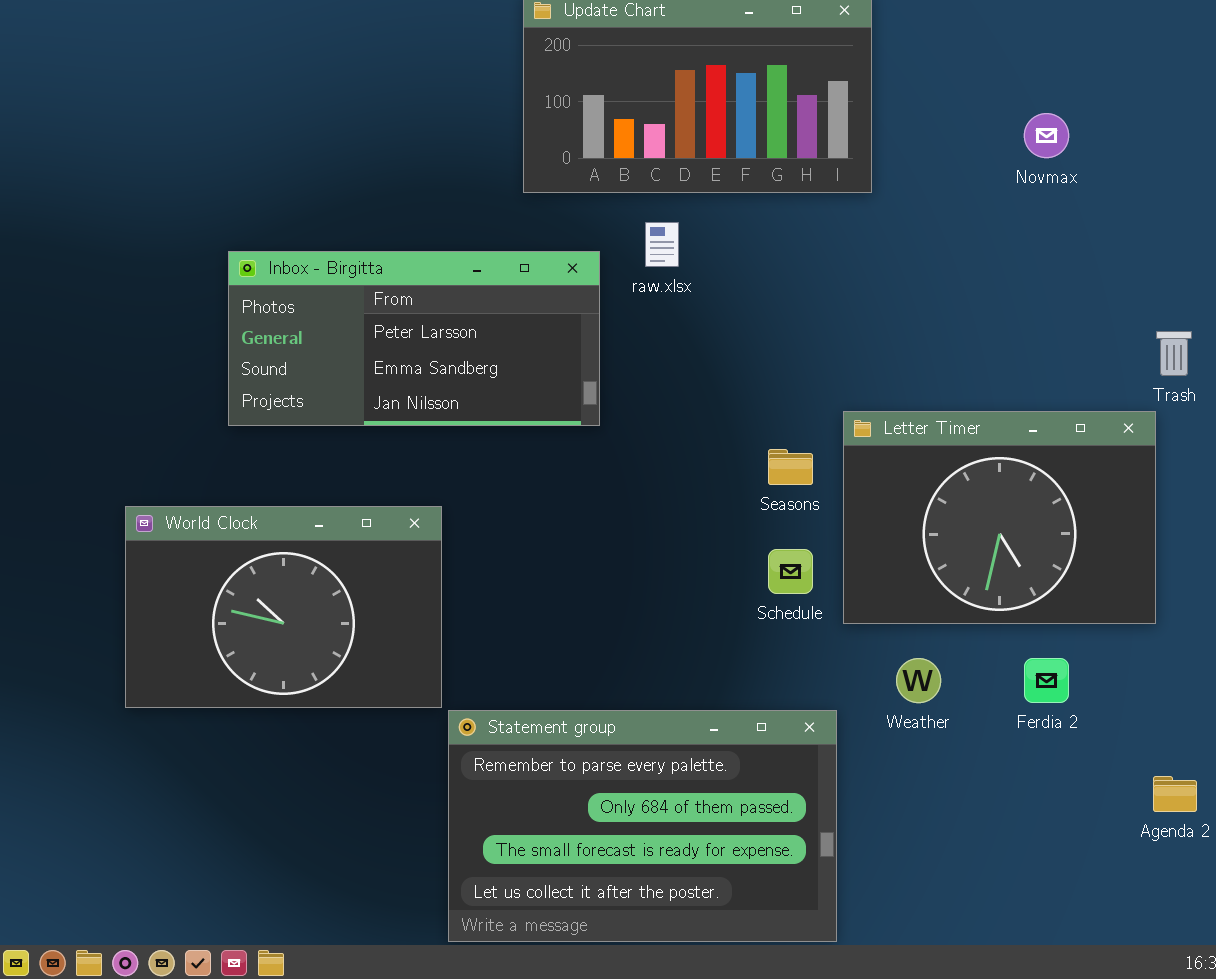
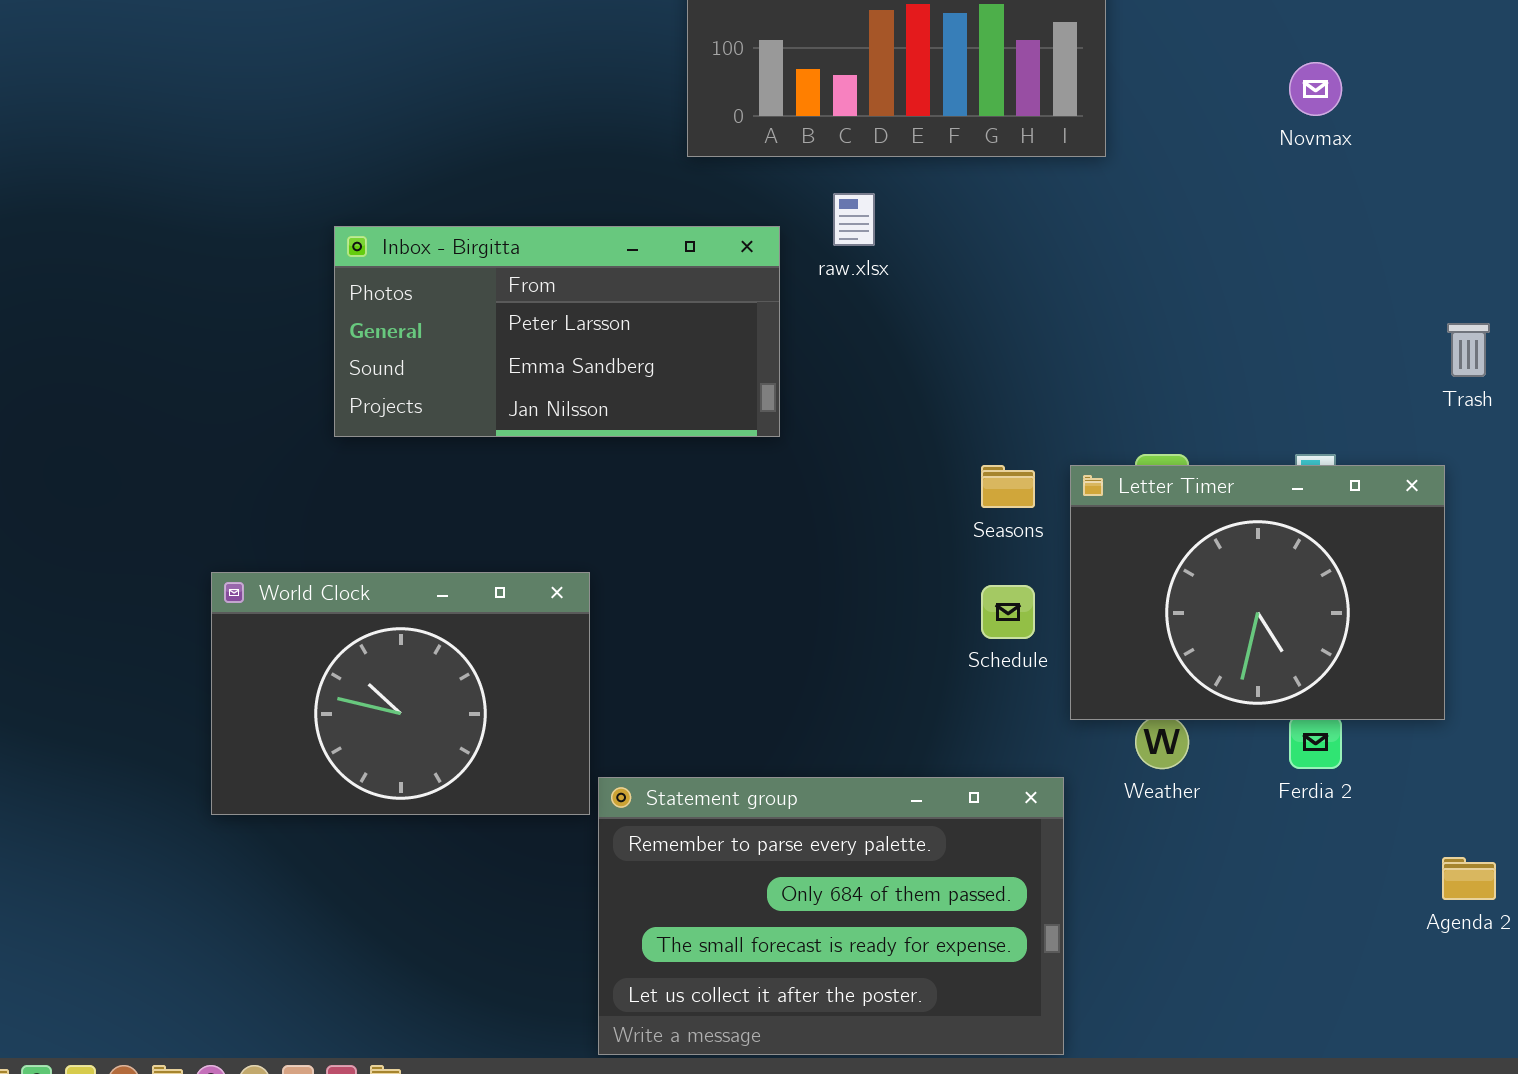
Letter Timer: [843,411,1156,624] -> [1070,465,1445,720], moved
World Clock: [125,506,442,708] -> [211,572,590,815], moved

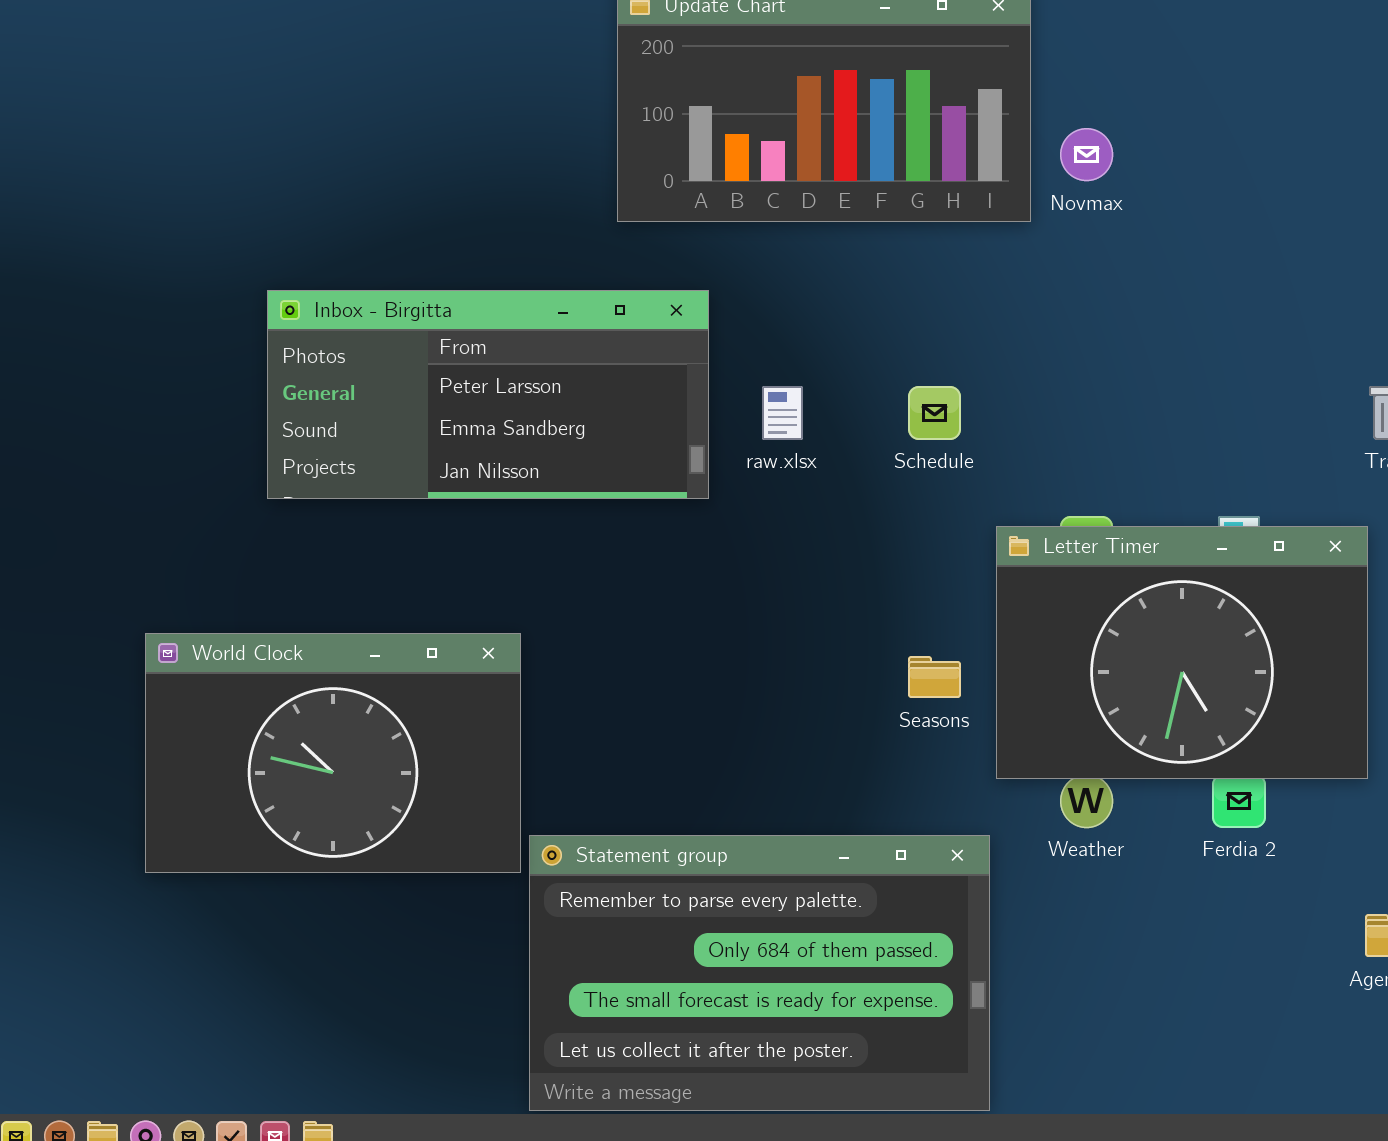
Novmax: [1289,62,1342,116] -> [1060,128,1113,181], moved
raw.xlsx: [833,193,875,246] -> [762,386,803,440], moved
Seasons: [981,465,1035,508] -> [908,656,961,698], moved
Schedule: [981,585,1035,639] -> [908,386,961,440], moved

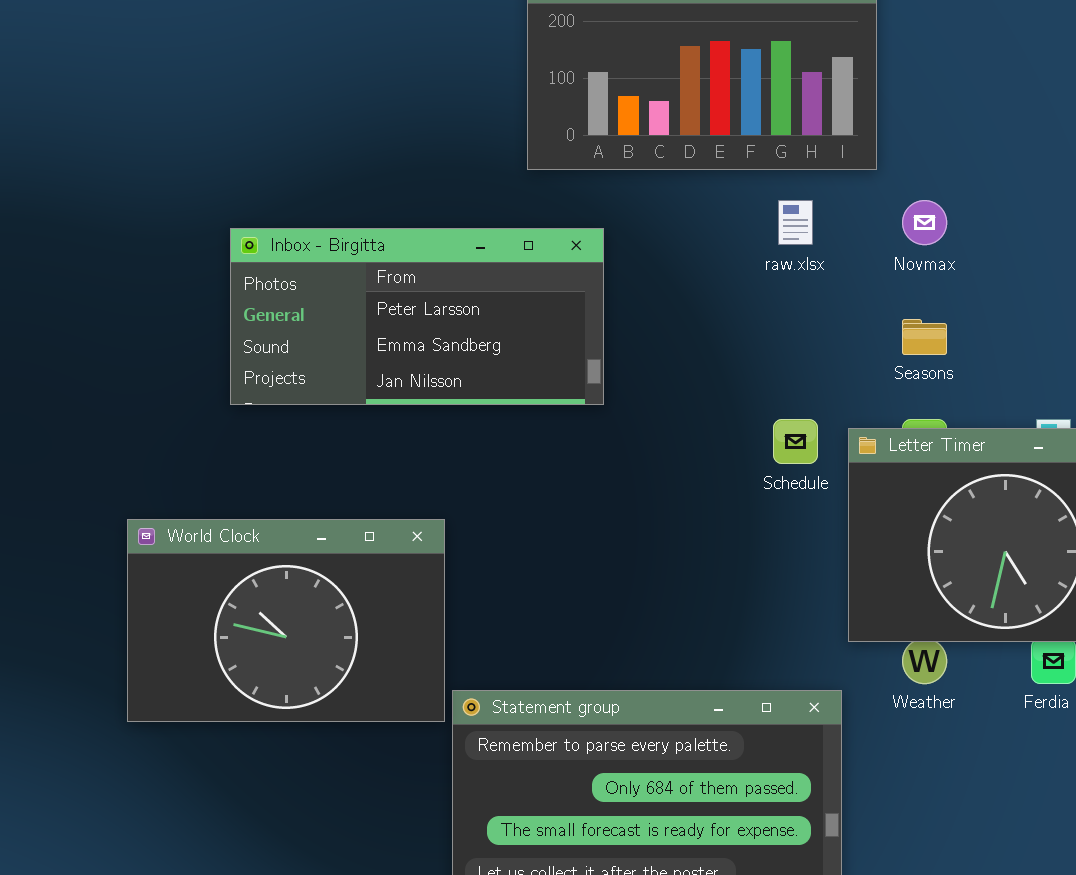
Novmax: [1060,128,1113,181] -> [902,200,947,245], moved
raw.xlsx: [762,386,803,440] -> [778,200,813,245], moved
Schedule: [908,386,961,440] -> [773,419,818,464], moved
Seasons: [908,656,961,698] -> [902,319,947,355], moved

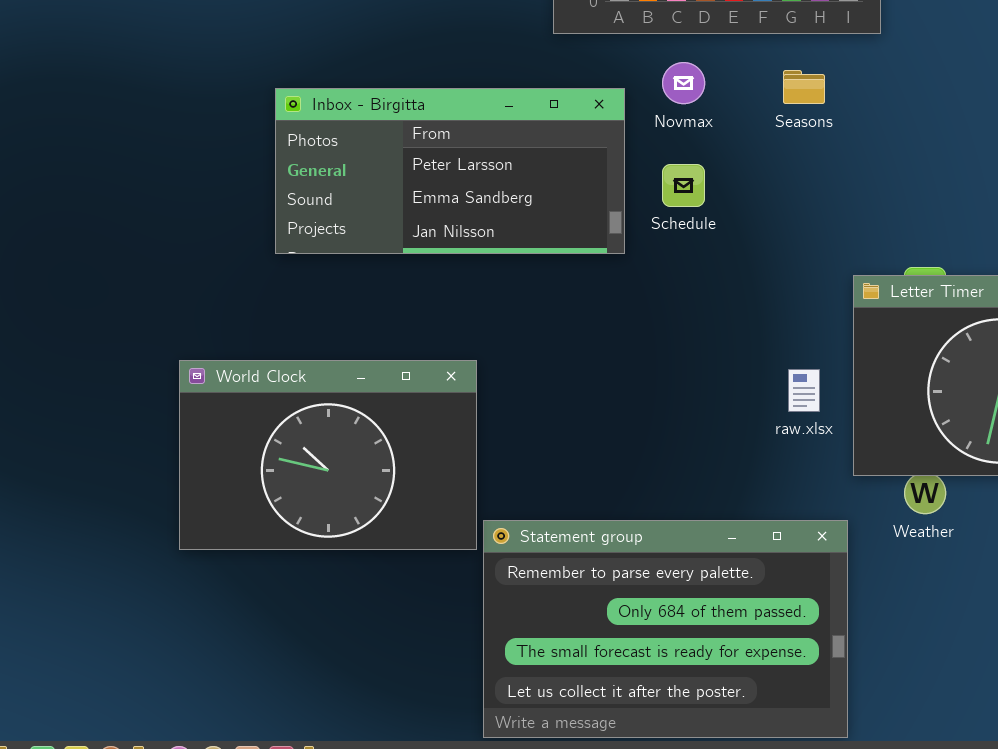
raw.xlsx: [778,200,813,245] -> [788,369,820,412], moved
Novmax: [902,200,947,245] -> [662,62,705,104], moved
Seasons: [902,319,947,355] -> [783,70,825,104], moved
Schedule: [773,419,818,464] -> [662,164,705,207], moved

